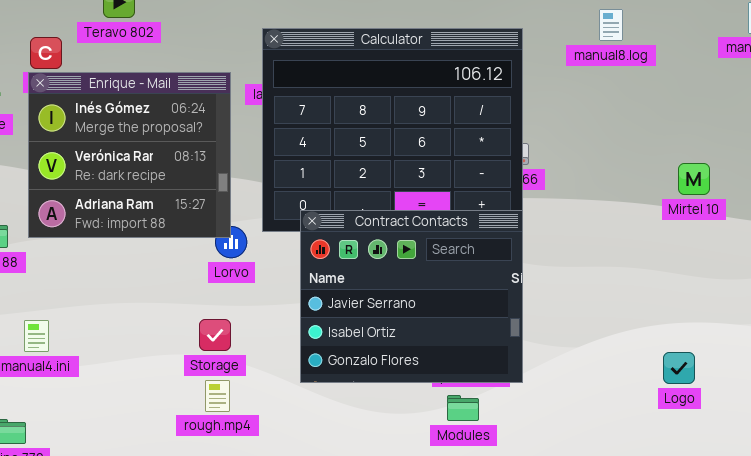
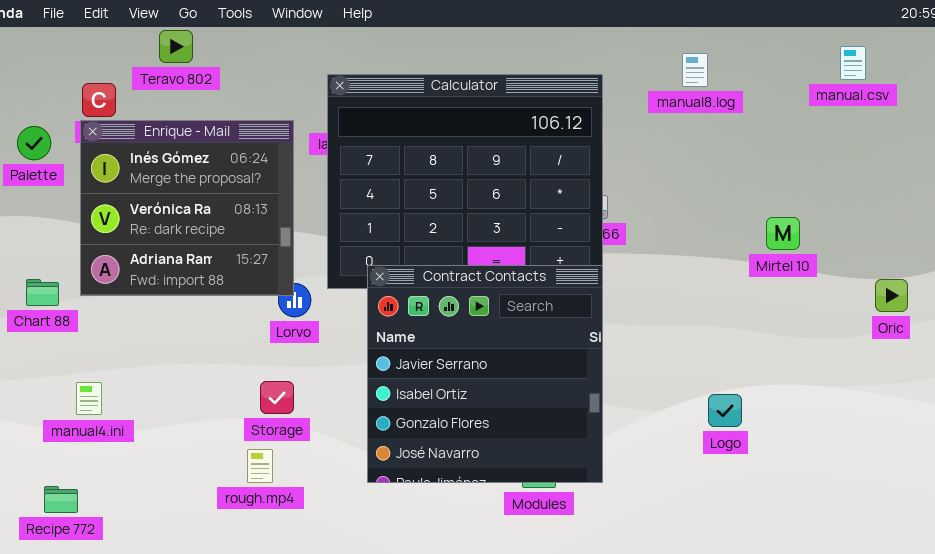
Contract Contacts: [300,210,523,383] -> [367,265,603,483], resized
Logo: [663,352,695,384] -> [708,394,742,427], moved
rough.mp4: [205,380,230,412] -> [247,449,273,483], moved

